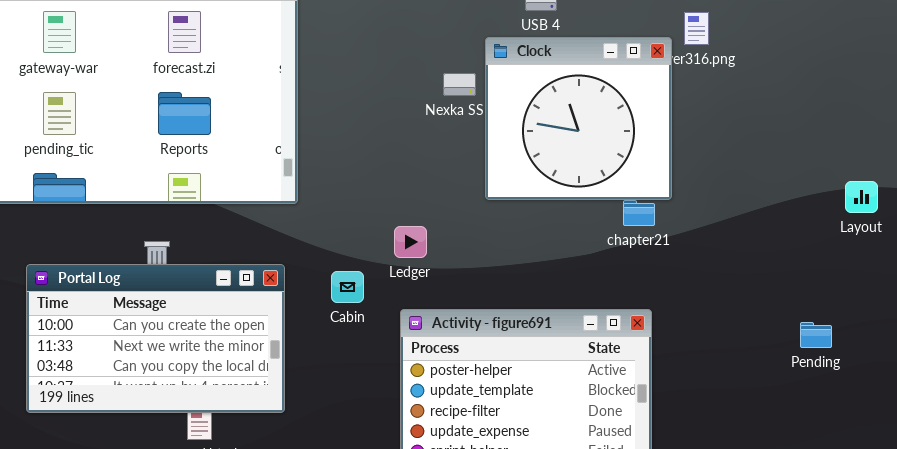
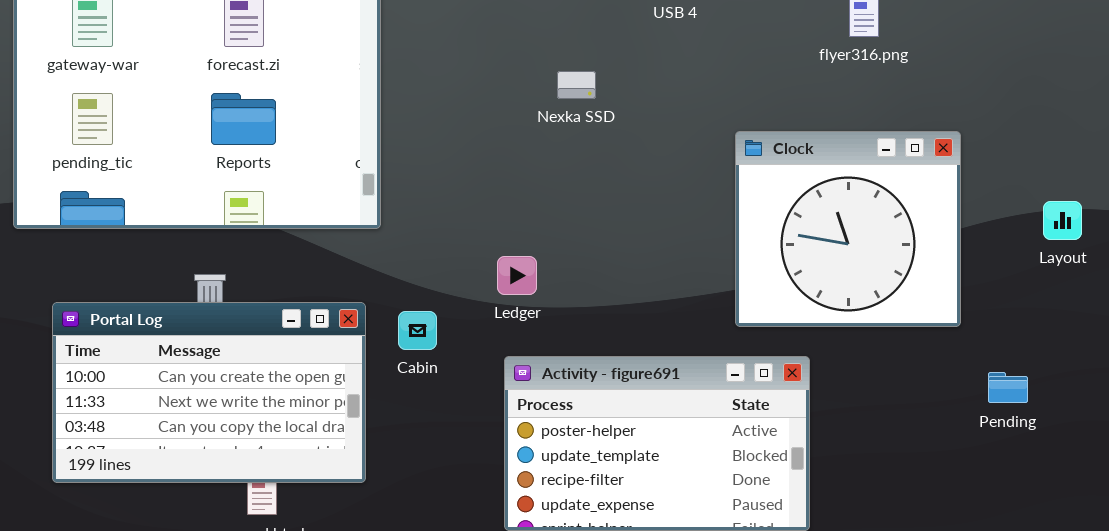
Clock: [485,37,672,200] -> [735,131,961,327], moved
Cabin: [331,271,364,303] -> [398,311,437,350], moved

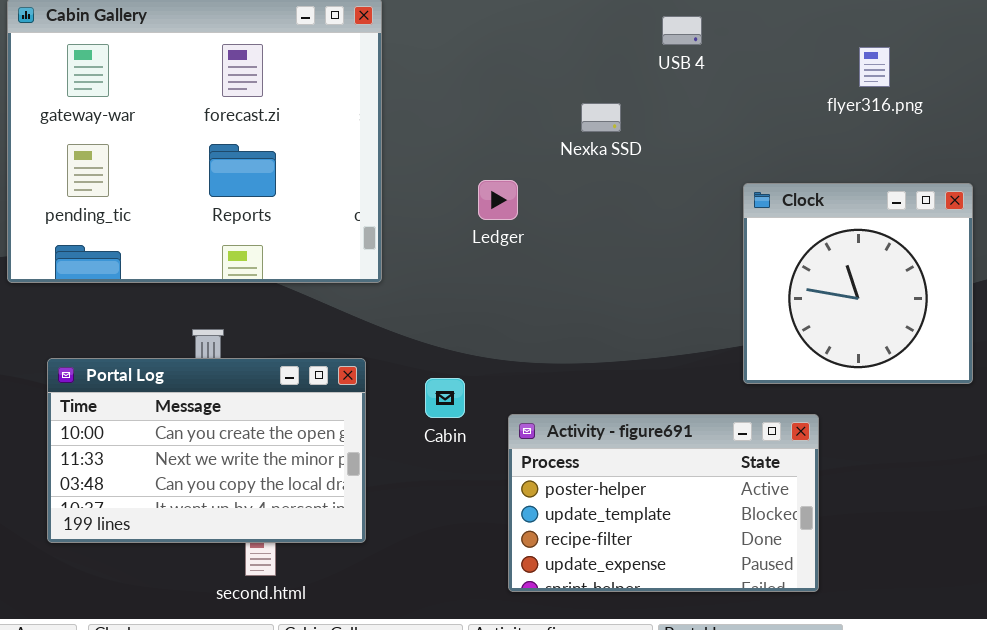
Nexka SSD: [557,71,596,99] -> [581,103,621,132], moved
Ledger: [497,256,537,295] -> [478,180,518,220], moved
Cabin: [398,311,437,350] -> [425,378,465,418], moved

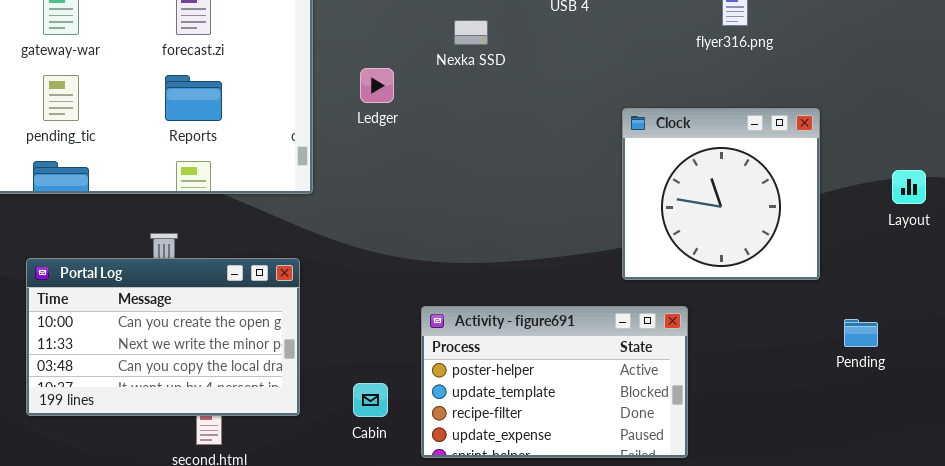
Nexka SSD: [581,103,621,132] -> [454,20,488,45], moved
Ledger: [478,180,518,220] -> [360,68,394,103], moved
Cabin: [425,378,465,418] -> [353,383,388,417], moved

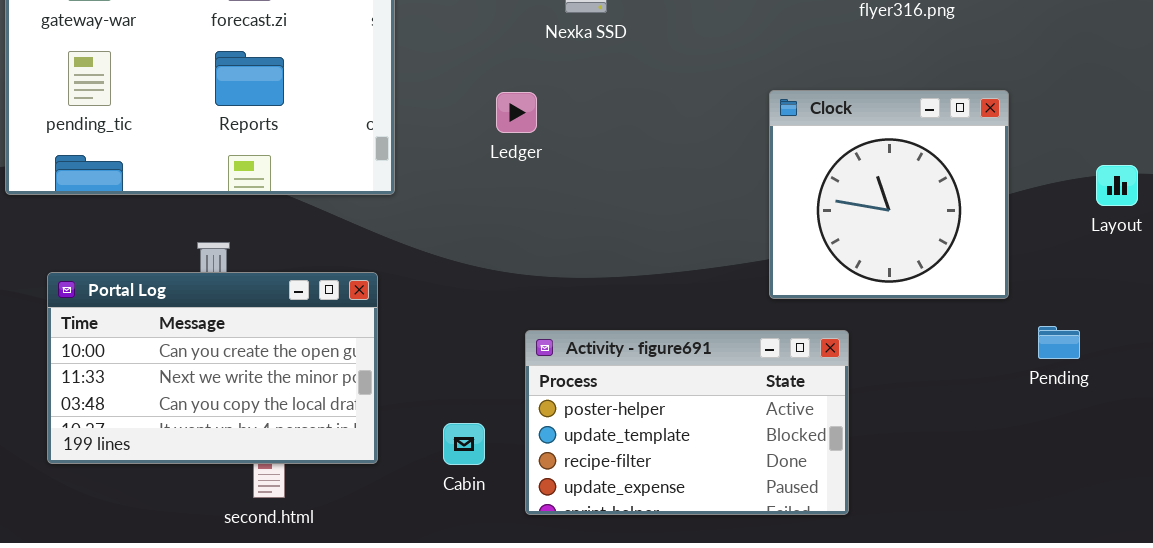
Ledger: [360,68,394,103] -> [496,92,537,133], moved
Pending: [844,319,878,347] -> [1038,326,1080,359], moved

